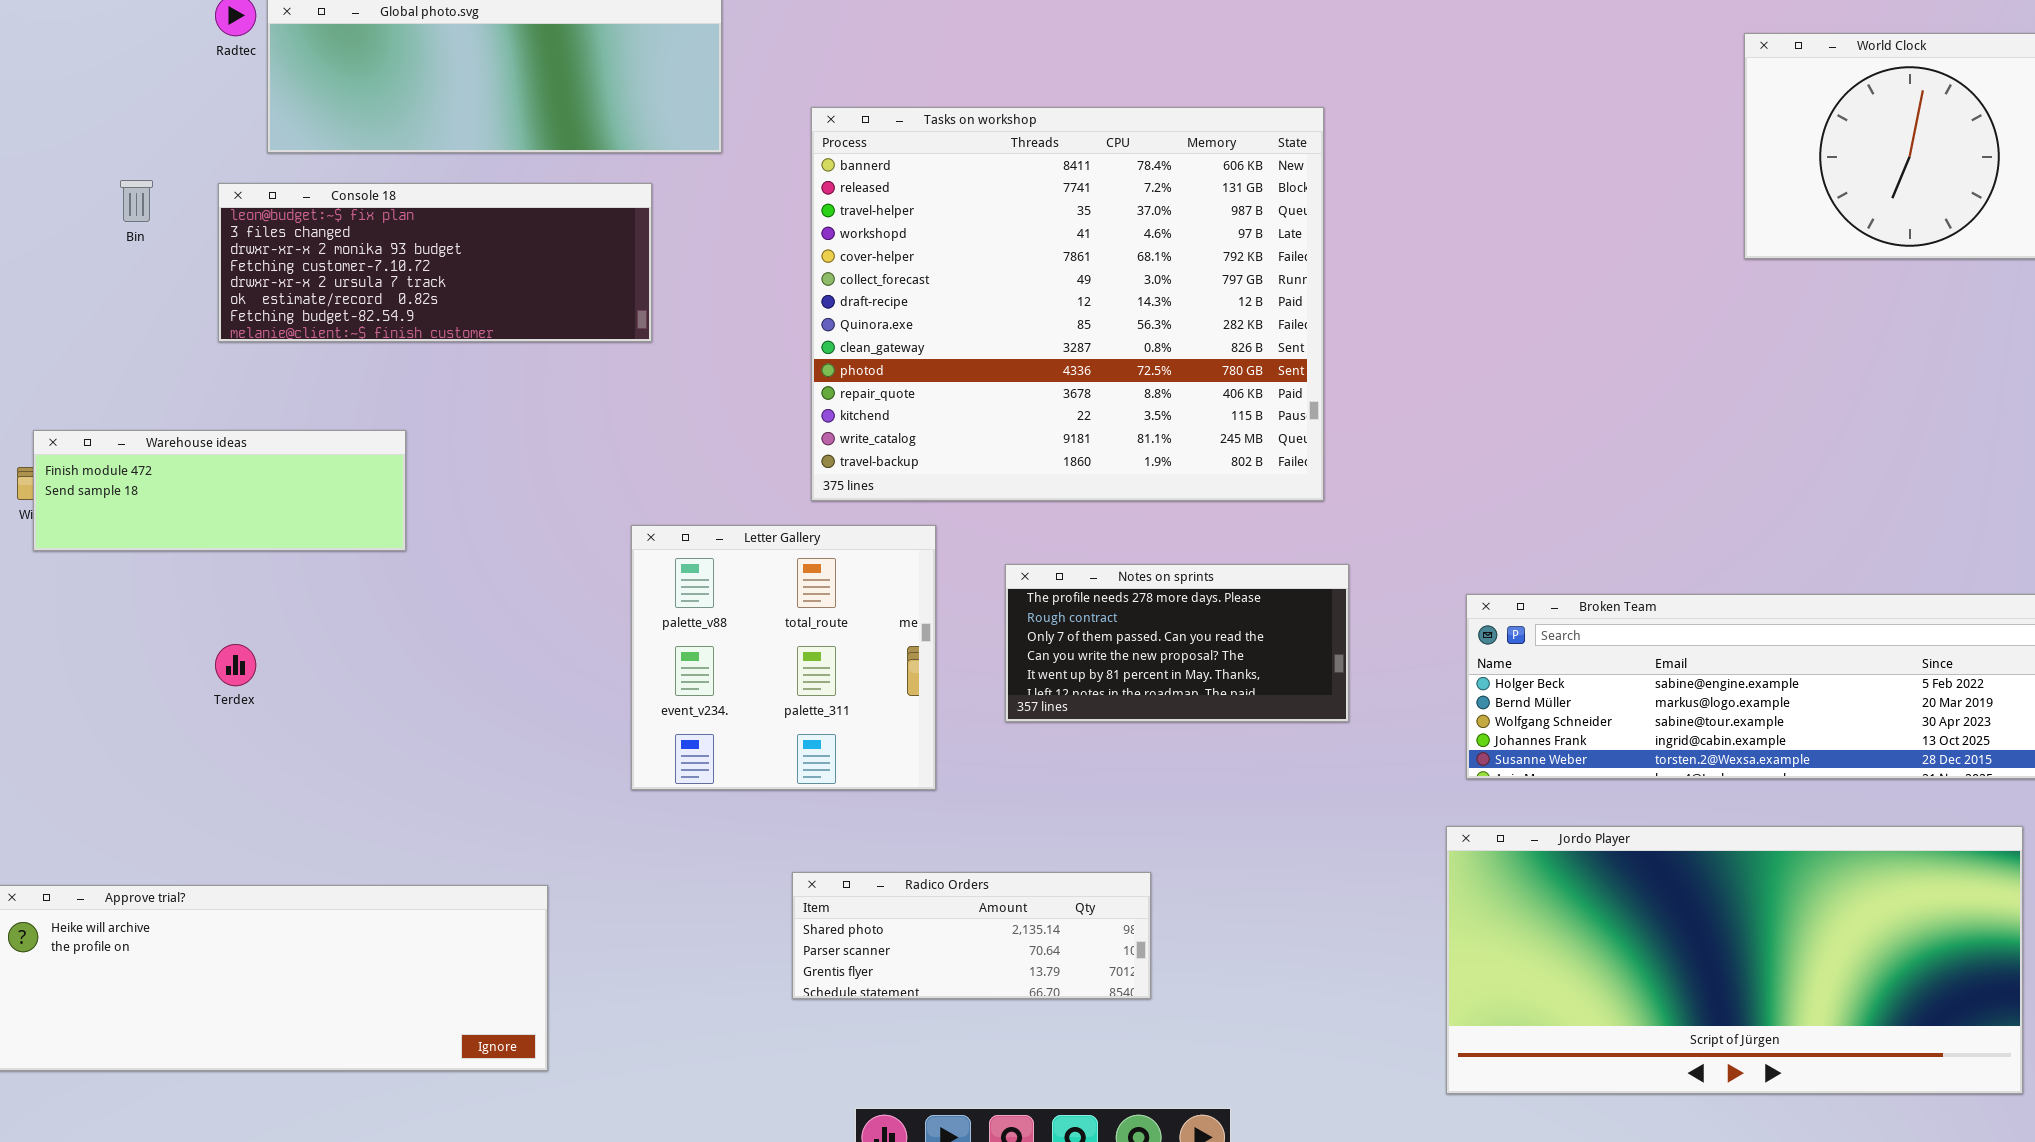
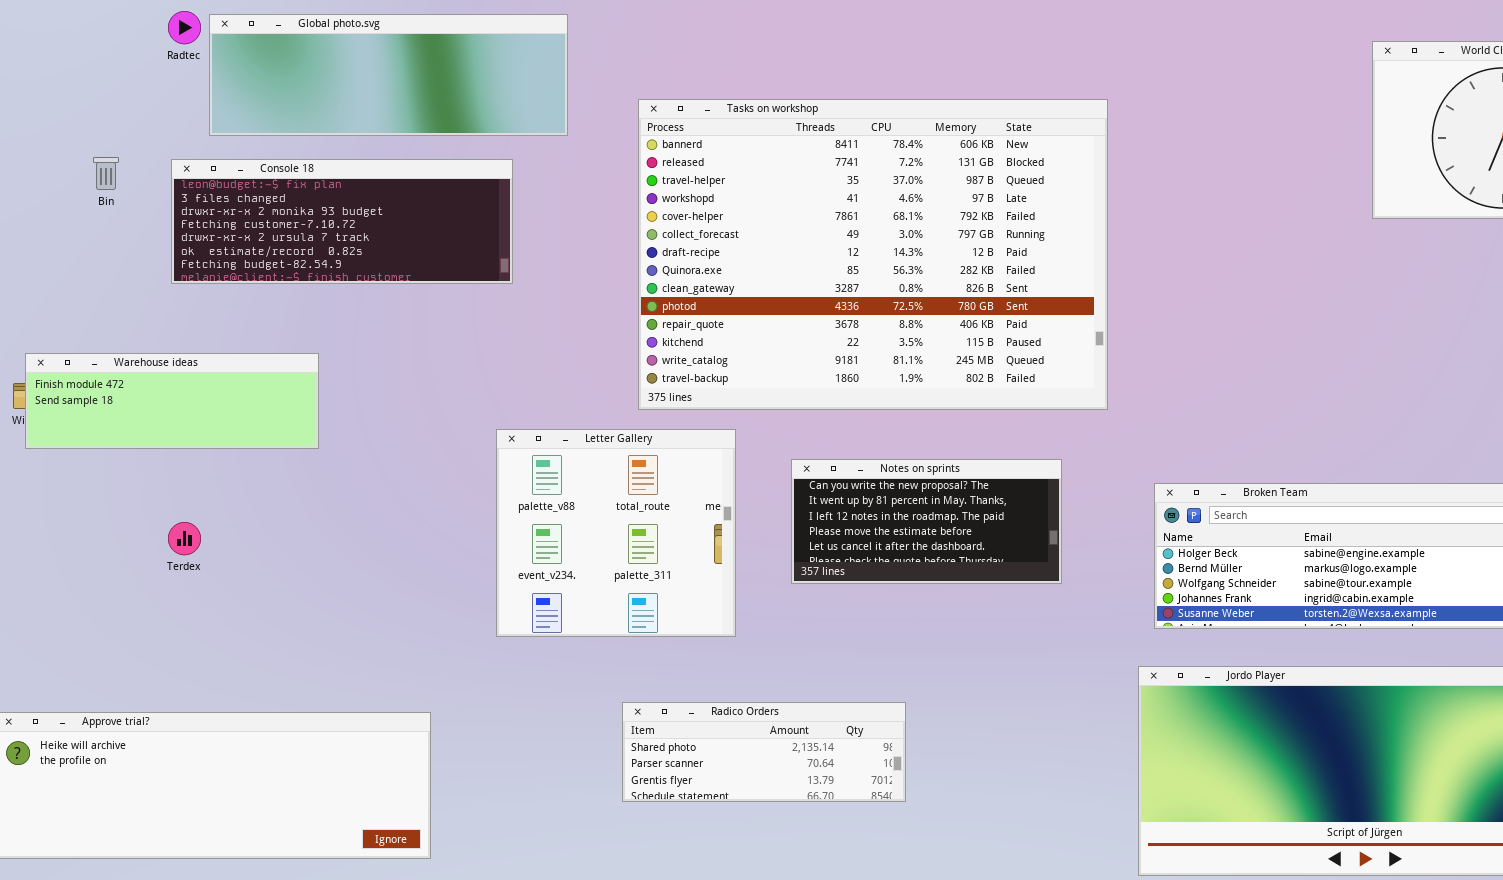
Tasks on workshop: [811,107,1324,501] -> [638,99,1108,410], resized
Notes on sprints: [1005,564,1349,722] -> [791,459,1062,584], scrolled down 3 rows

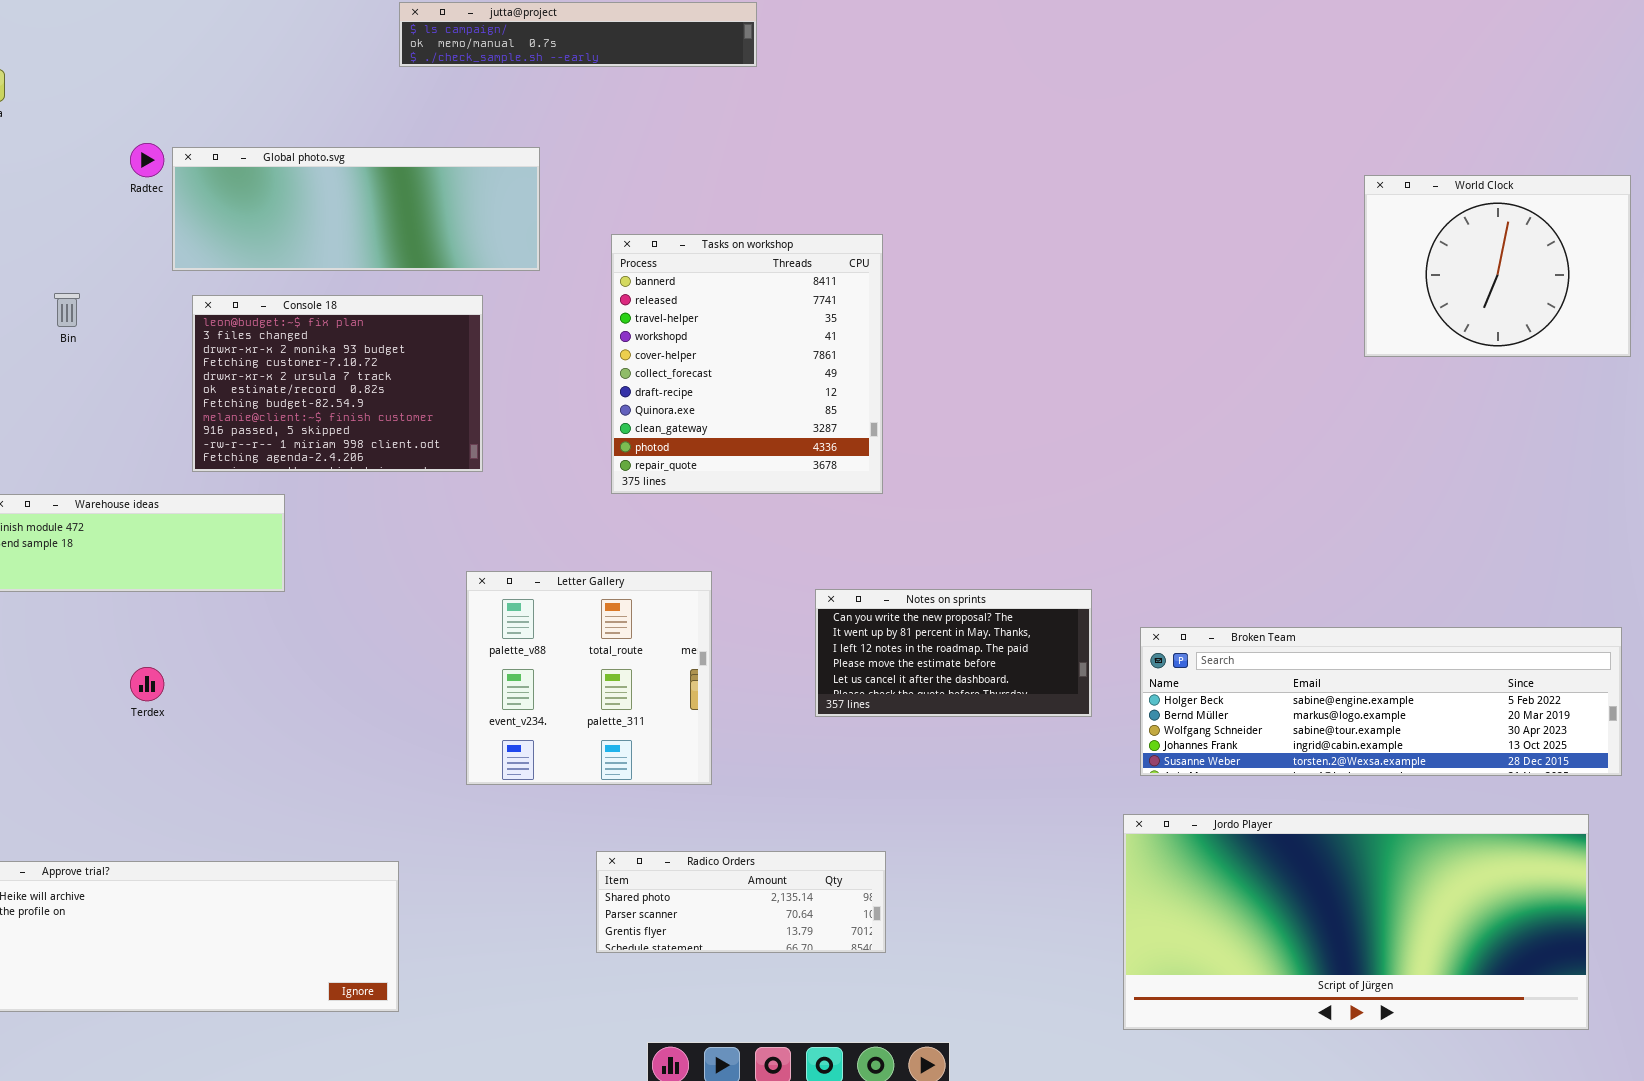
Tasks on workshop: [638,99,1108,410] -> [611,234,883,494], resized
Console 18: [171,159,513,284] -> [192,295,483,472], resized
Notes on sprints: [791,459,1062,584] -> [815,589,1092,717], moved

